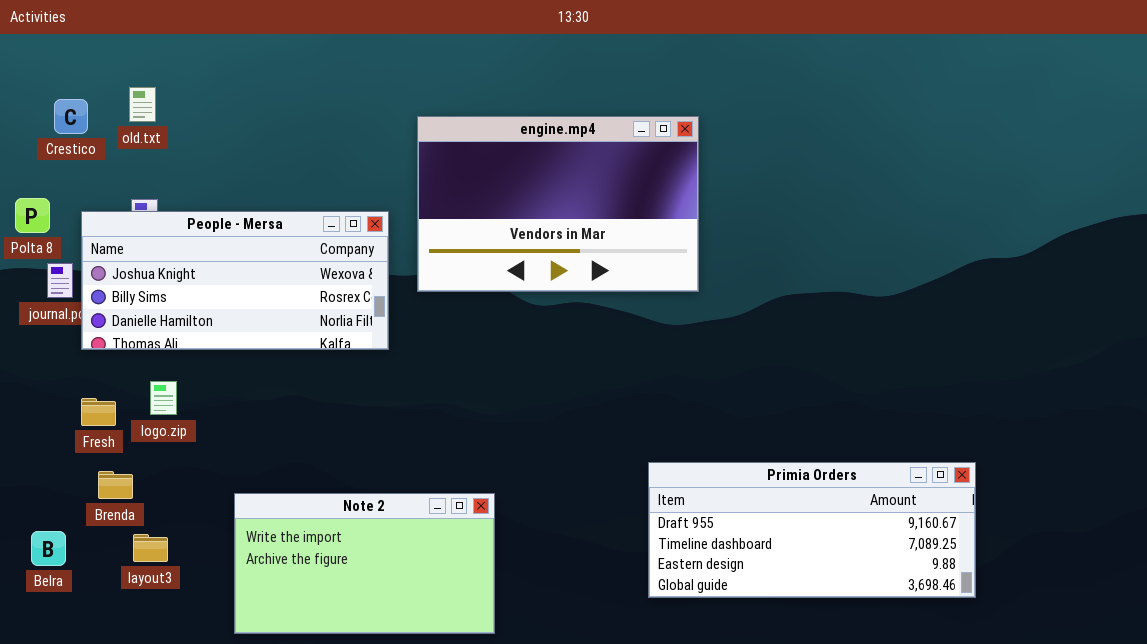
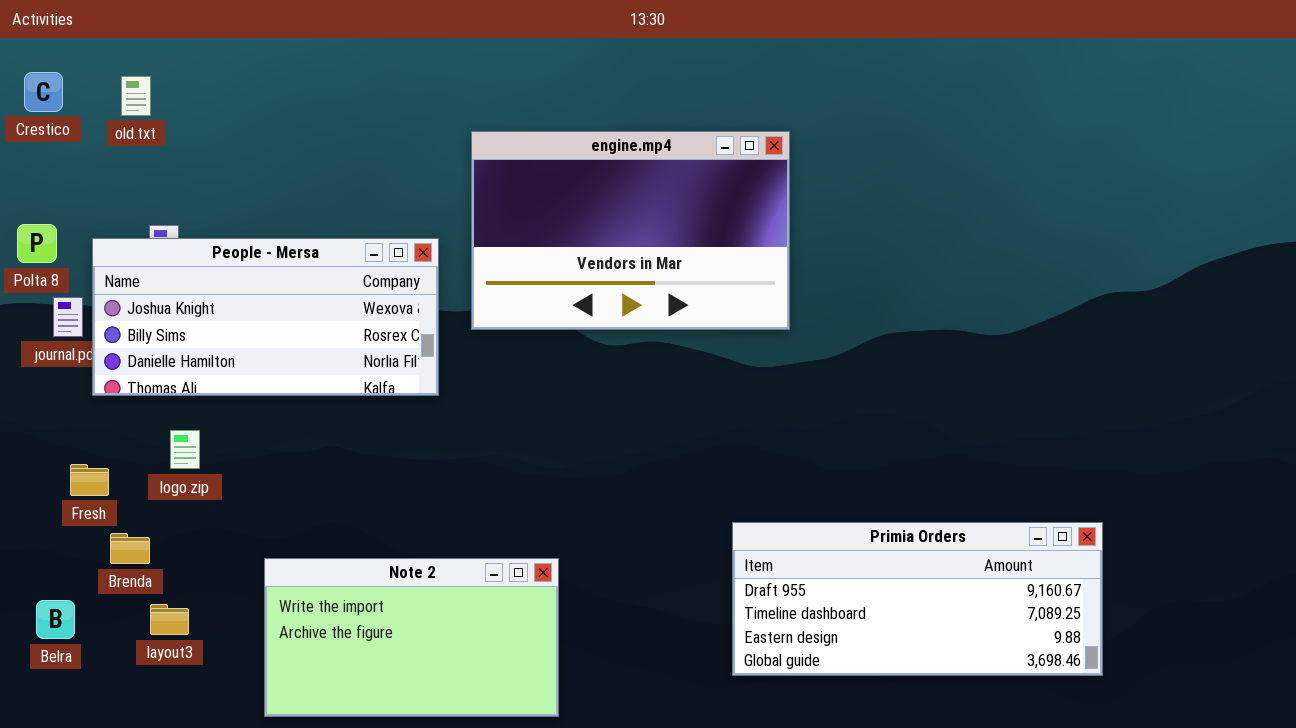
old.txt: [129,87,156,122] -> [121,76,151,116], moved
Crestico: [54,99,88,134] -> [24,72,63,112], moved
Fresh: [81,398,116,426] -> [70,464,109,496], moved

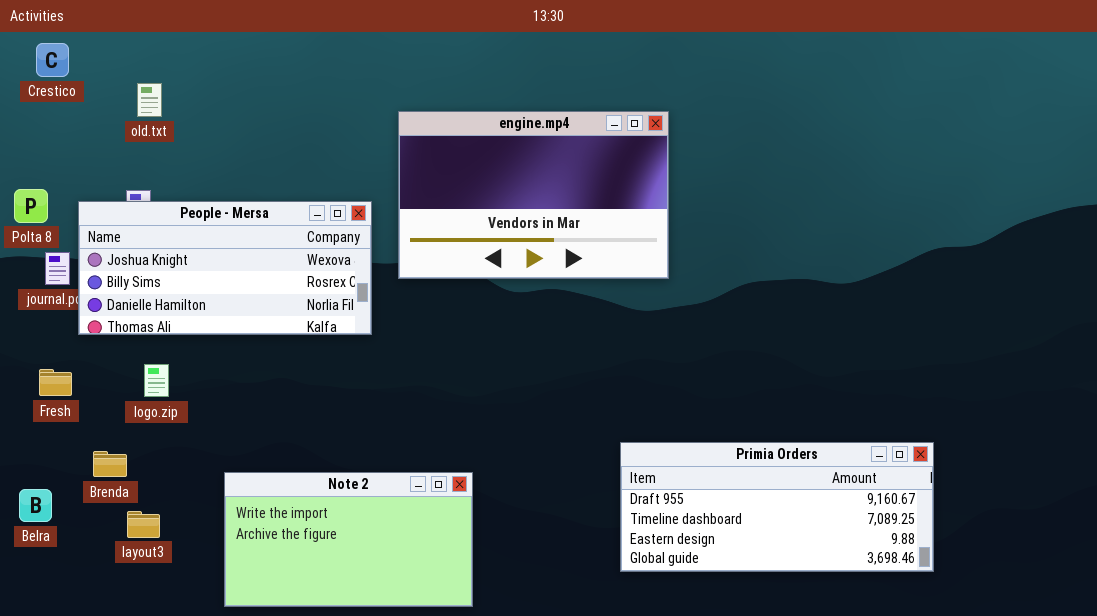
Crestico: [24,72,63,112] -> [36,43,69,77], moved
old.txt: [121,76,151,116] -> [137,83,162,117], moved
Fresh: [70,464,109,496] -> [39,369,72,396], moved
Belra: [36,600,75,639] -> [19,489,52,522], moved

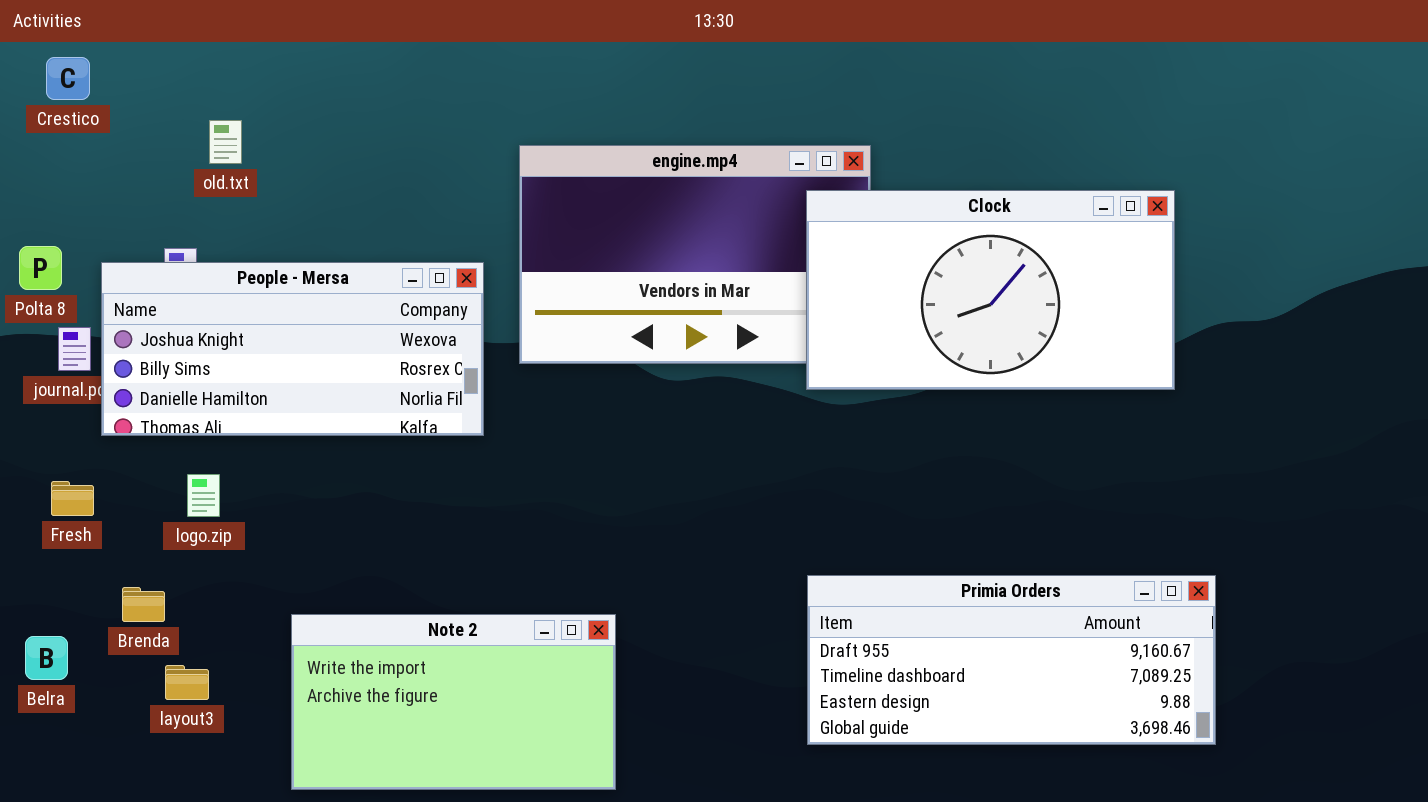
old.txt: [137,83,162,117] -> [209,120,242,164], moved
Clock: none -> [806,190,1175,390], opened

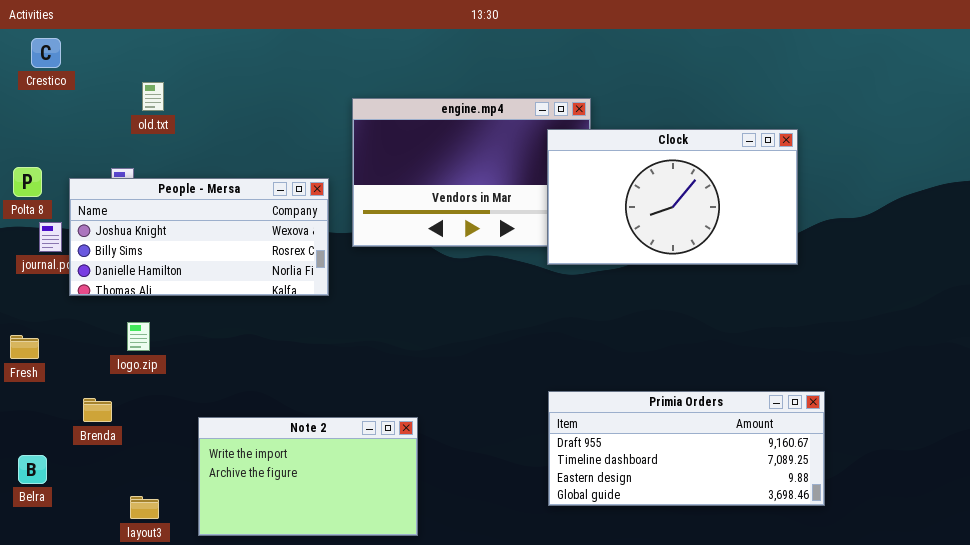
Fresh: [51,481,94,516] -> [10,335,39,359], moved
Belra: [25,636,68,680] -> [18,455,47,484], moved
layout3: [165,665,209,700] -> [130,496,159,519], moved

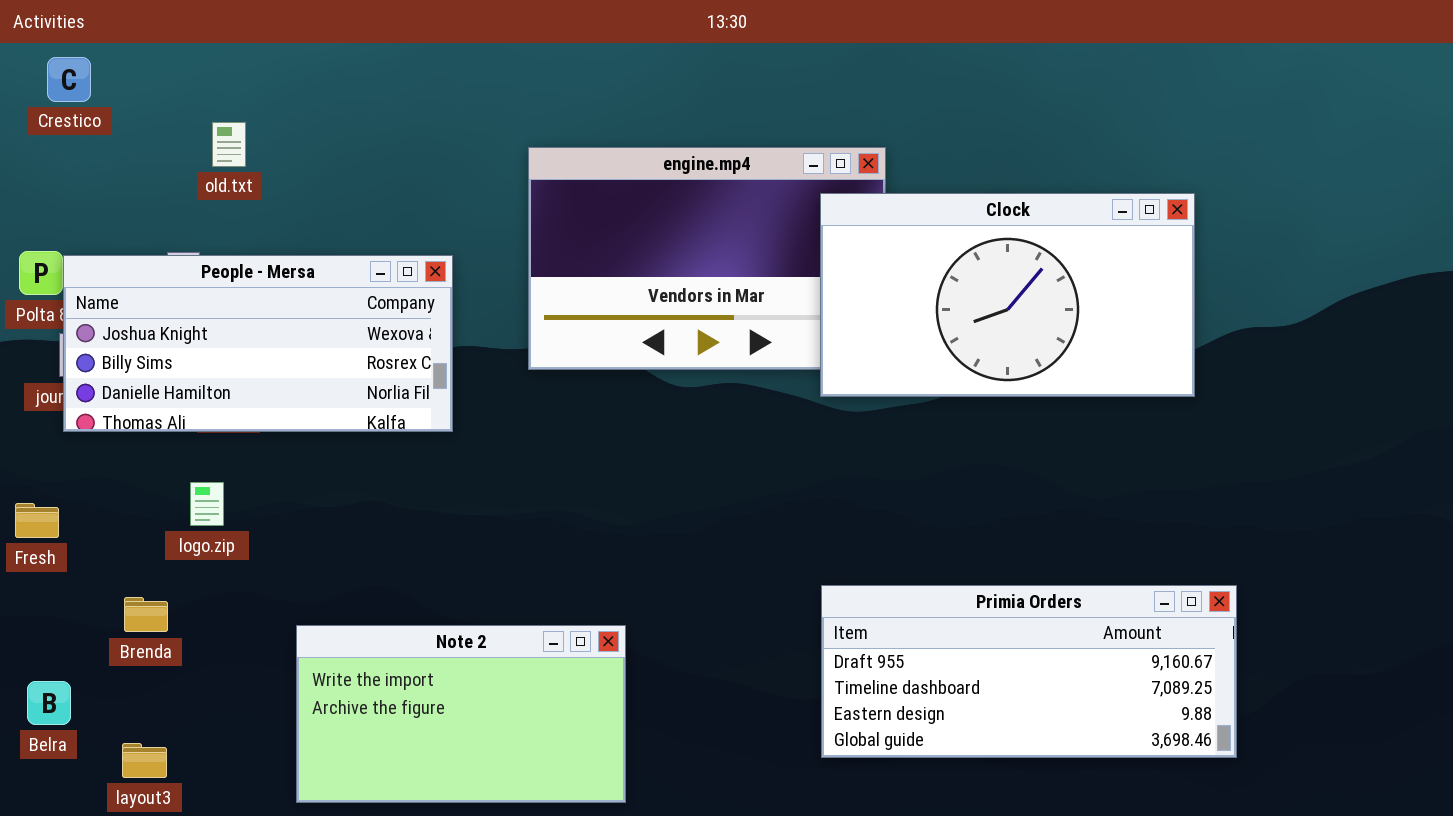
People - Mersa: [69,178,329,296] -> [63,255,453,432], moved
layout3: [130,496,159,519] -> [122,743,167,778], moved

